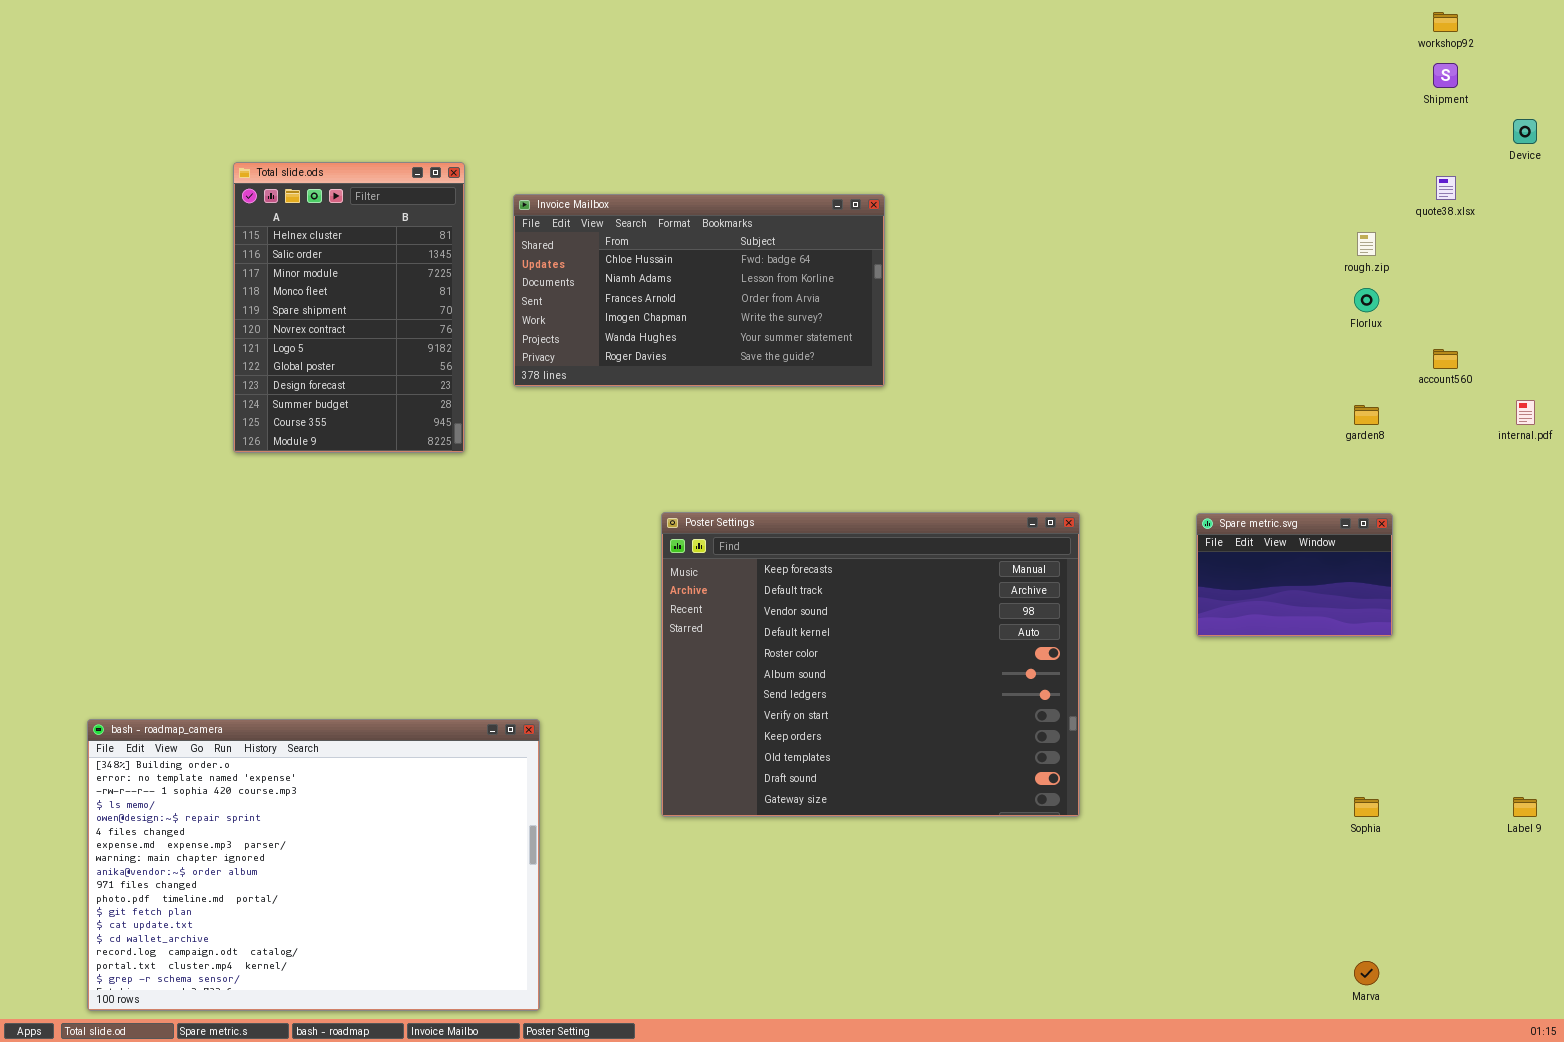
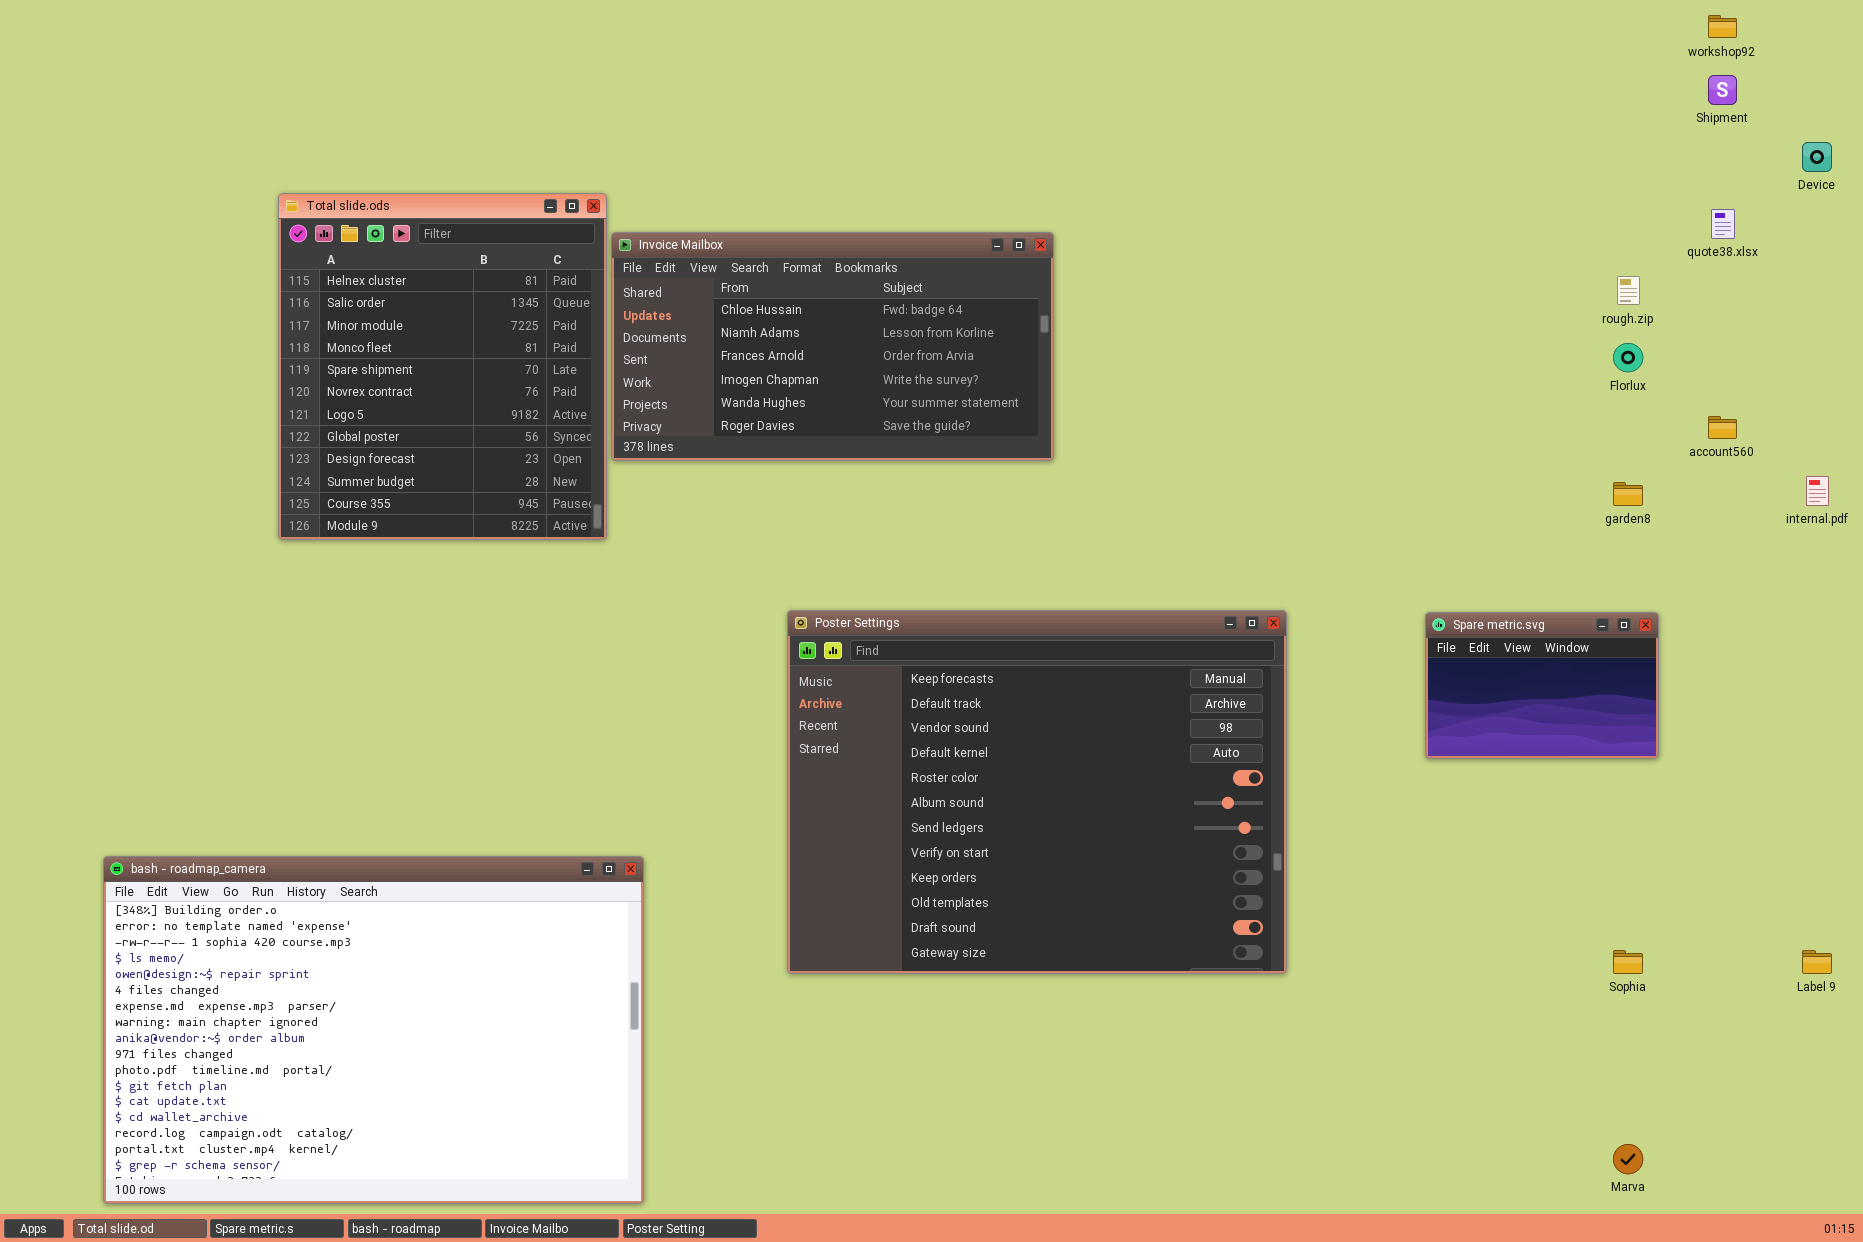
Total slide.ods: [233,162,465,453] -> [278,193,607,540], resized

